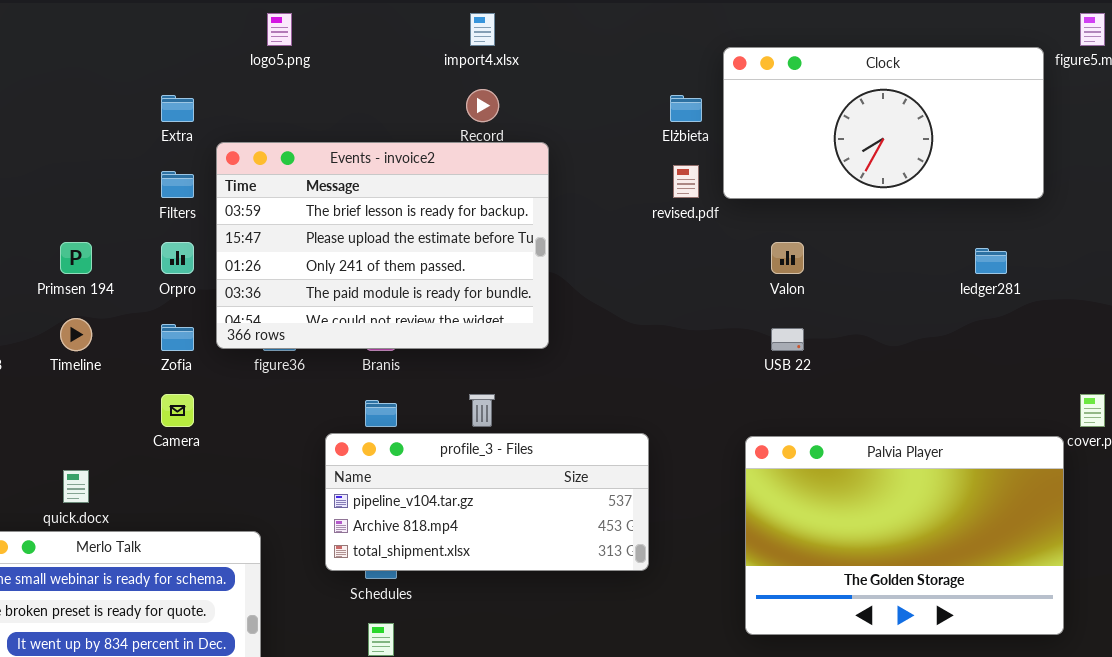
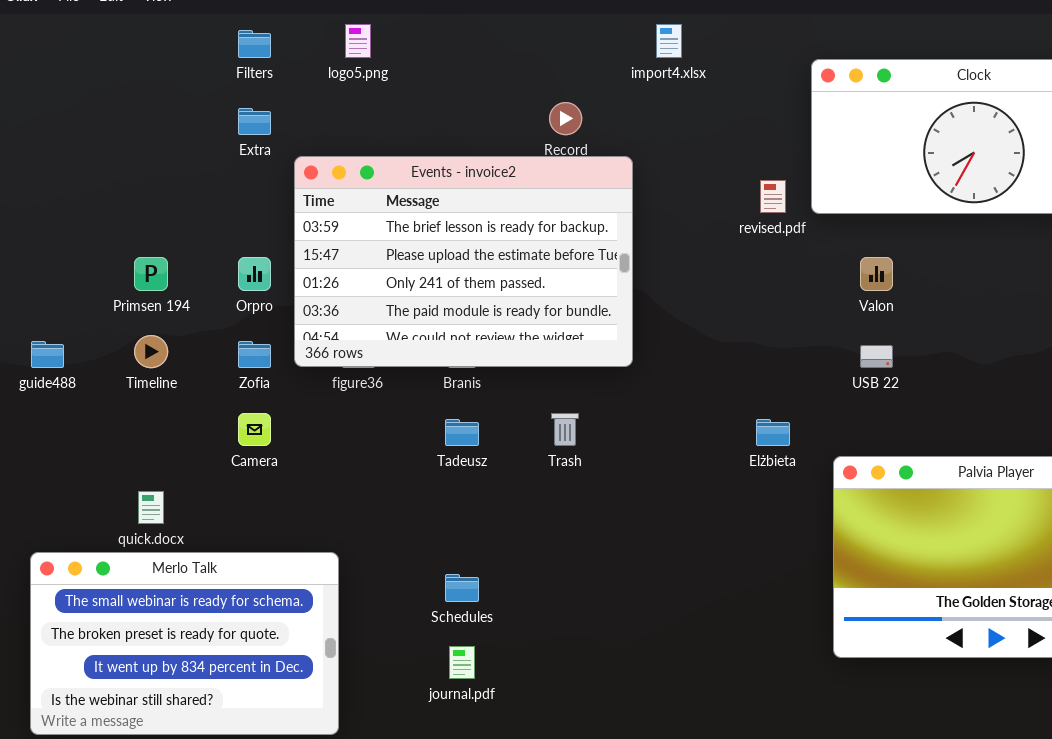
import4.xlsx: [470,13,495,46] -> [656,24,682,58], moved
Elżbieta: [670,95,702,122] -> [756,419,790,446], moved
Filters: [161,171,194,198] -> [238,30,271,58], moved
profile_3 - Files: [325,433,649,571] -> none, closed

